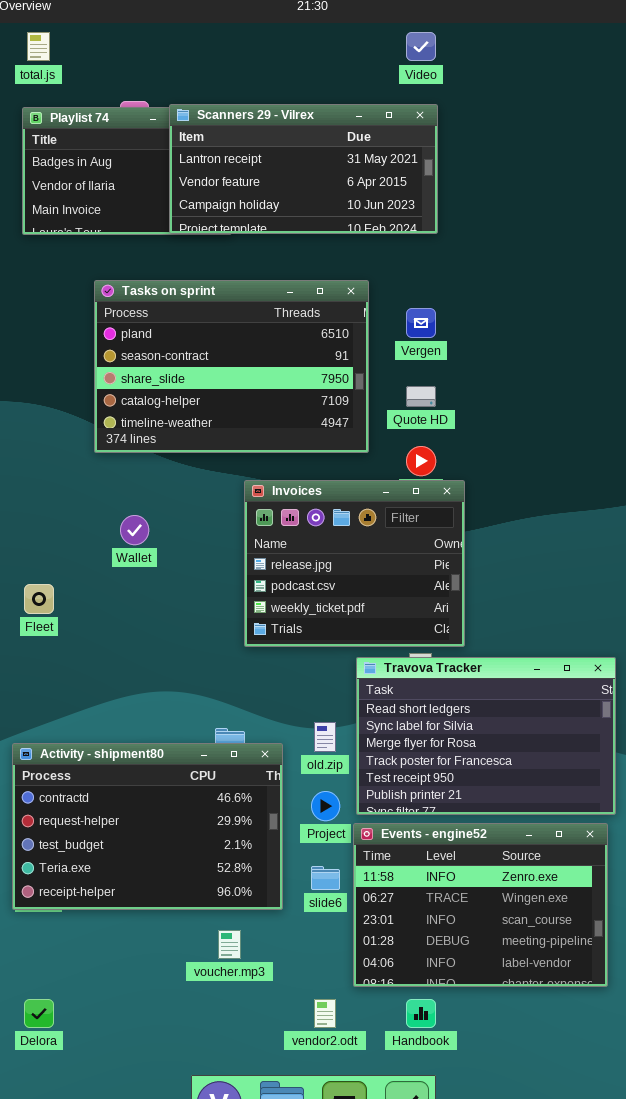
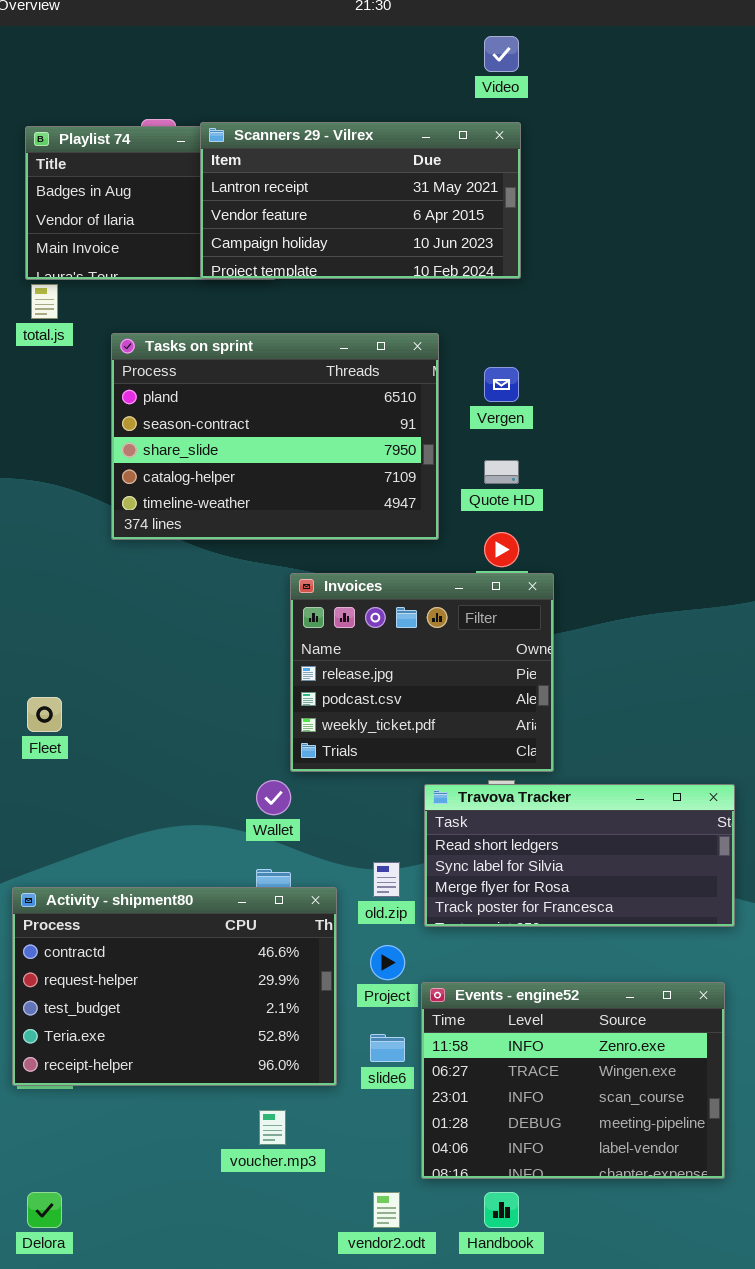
total.js: [27,32,50,61] -> [31,284,58,319], moved
Wallet: [120,515,149,545] -> [256,780,291,815], moved
Travova Tracker: [356,657,616,815] -> [424,784,735,927], resized

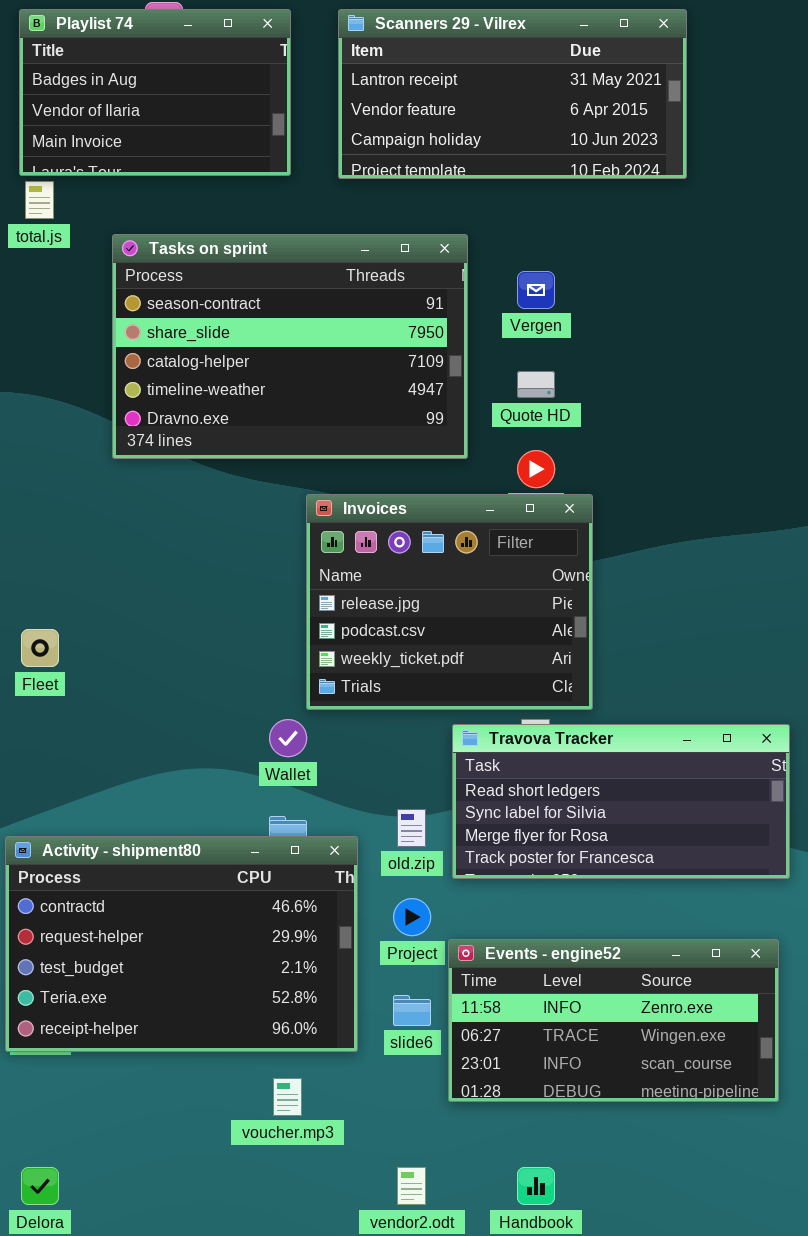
Scanners 29 - Vilrex: [200,122,521,279] -> [338,9,687,179], moved
Tasks on sprint: [111,333,439,540] -> [112,234,468,459], scrolled down 1 row
Events - engine52: [421,982,725,1179] -> [448,939,779,1102], resized

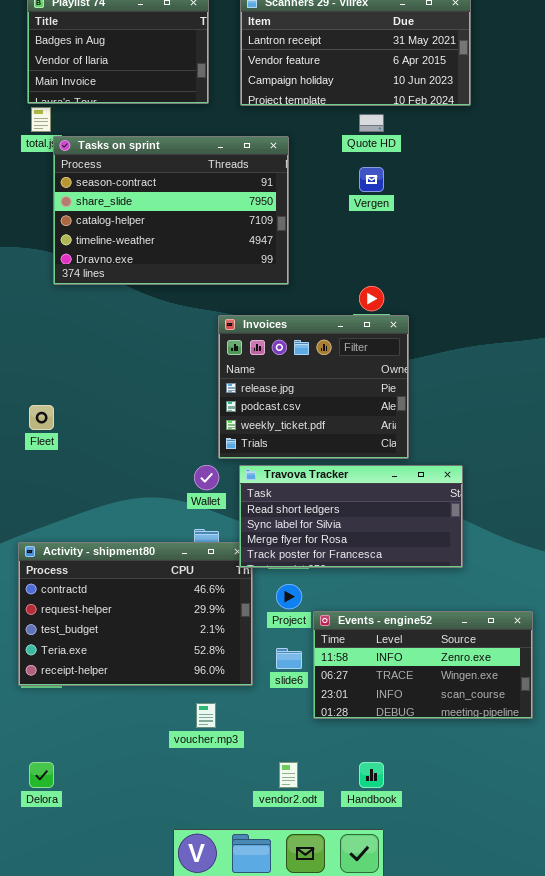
Tasks on sprint: [112,234,468,459] -> [53,136,289,285], moved
Quote HD: [517,371,555,398] -> [359,114,384,132], moved
Travova Tracker: [452,724,790,879] -> [239,465,463,568], moved

